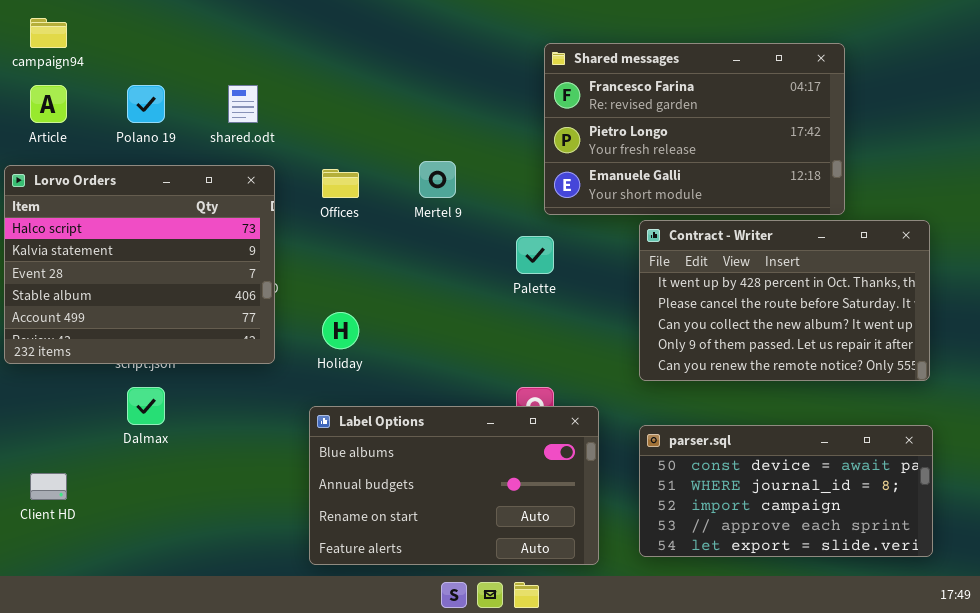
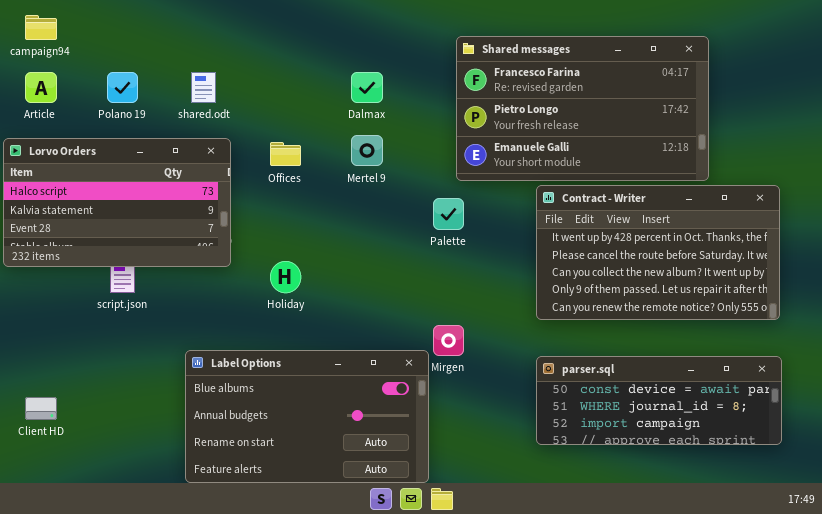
Lorvo Orders: [4,165,275,364] -> [3,138,231,267], resized
Dalmax: [127,387,165,425] -> [351,72,383,103], moved
Label Options: [309,406,599,565] -> [185,350,429,483], moved
parser.sql: [639,425,933,557] -> [536,356,782,445], resized

